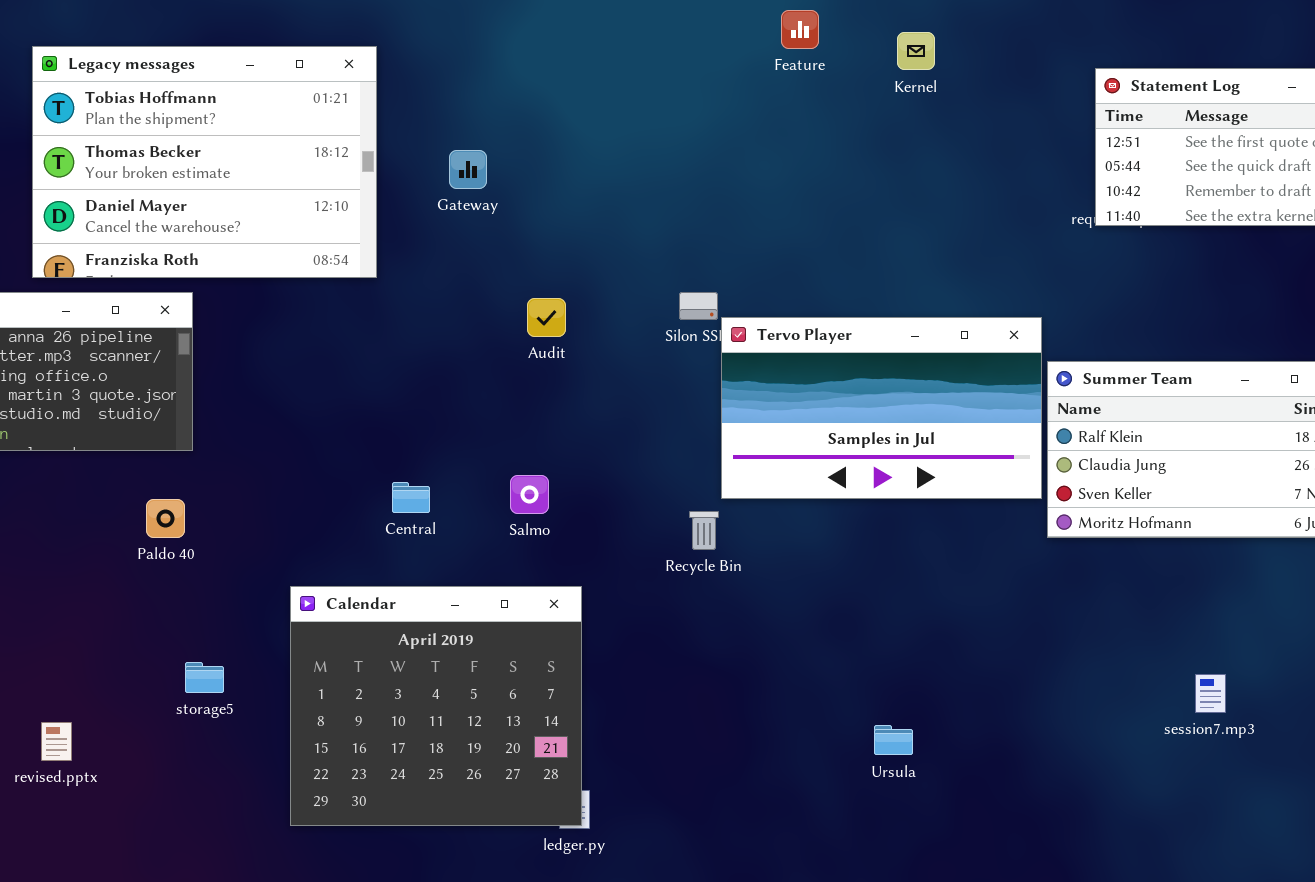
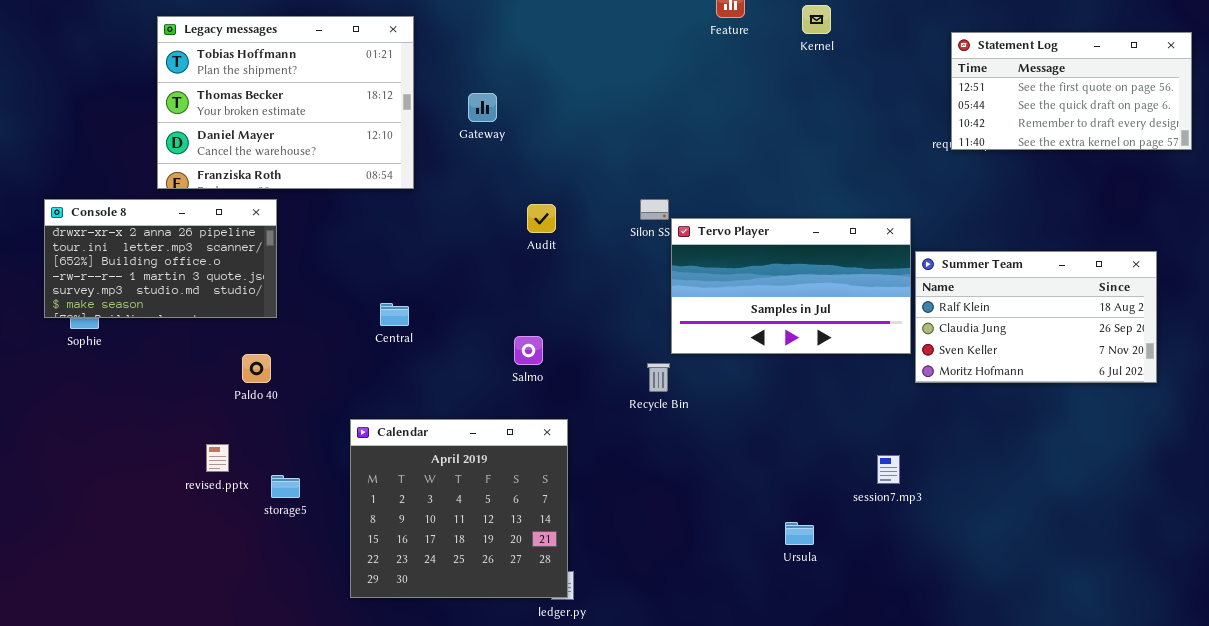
Central: [392,482,430,513] -> [380,303,409,326], moved
session7.mp3: [1195,674,1226,713] -> [877,455,900,484], moved
revised.pptx: [41,722,72,761] -> [206,444,229,472], moved

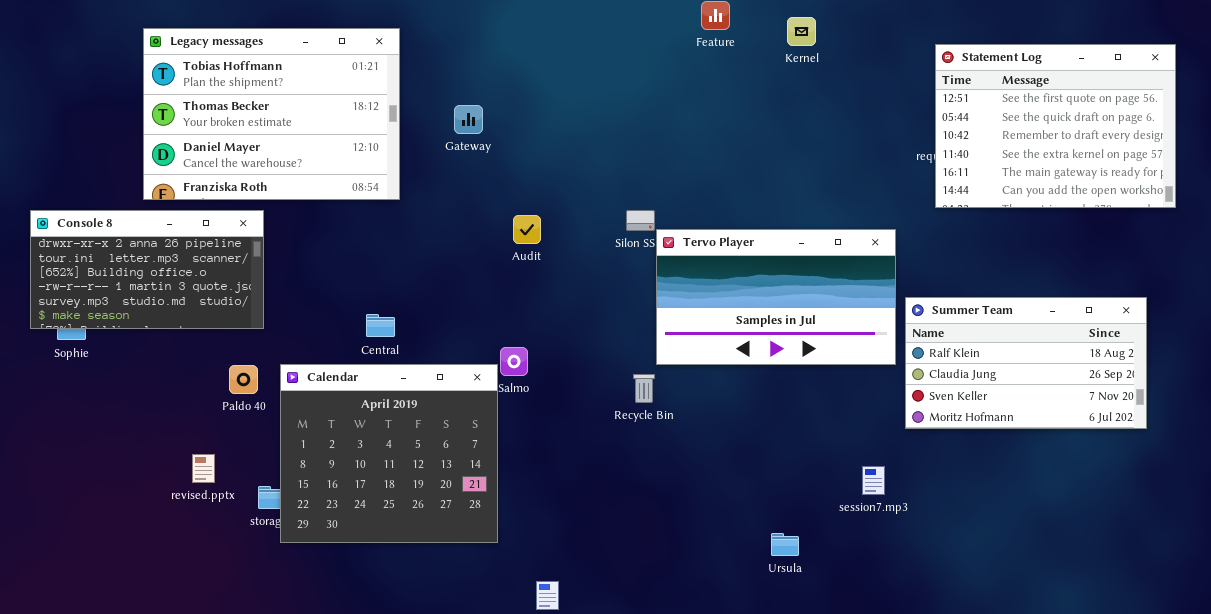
Statement Log: [951,32,1192,150] -> [935,44,1176,208], resized
Summer Team: [915,251,1157,383] -> [905,297,1147,429], moved
Calendar: [350,419,568,598] -> [280,364,498,543], moved

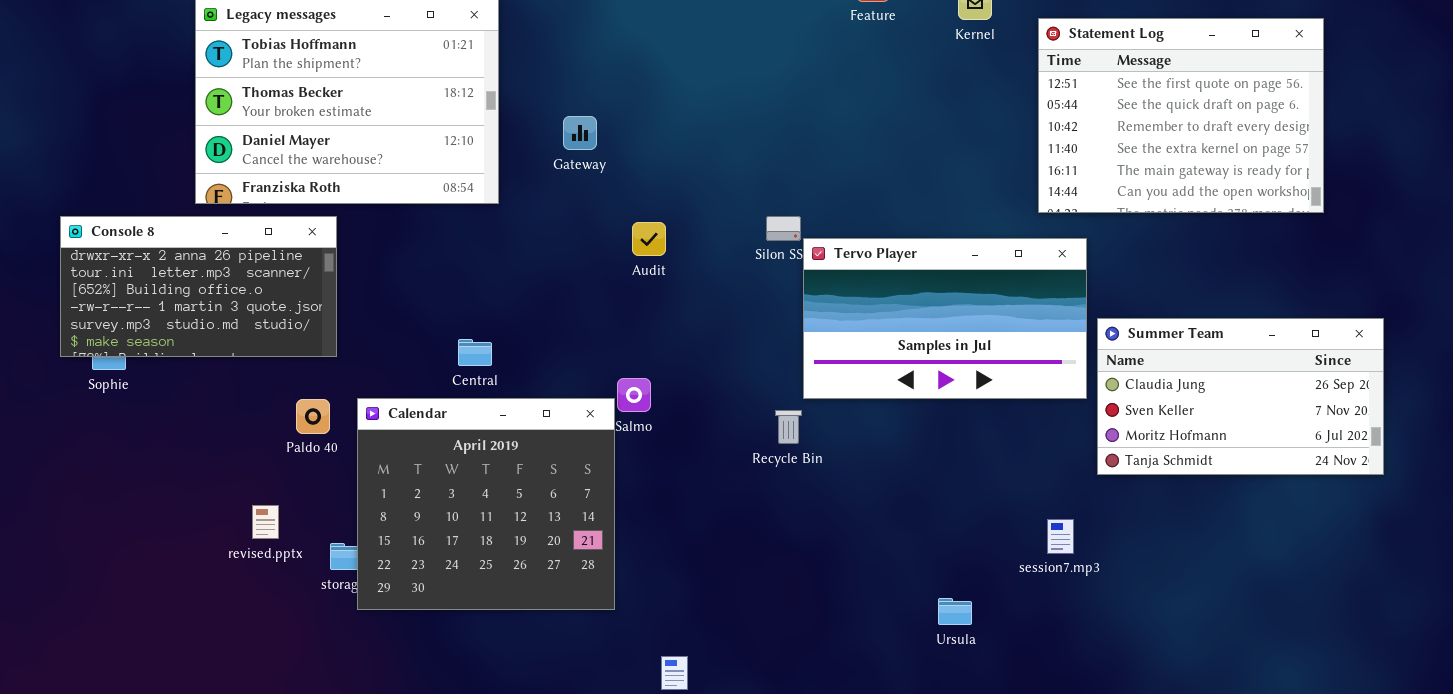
Statement Log: [935,44,1176,208] -> [1038,18,1324,213], moved
Gateway: [454,105,483,134] -> [563,116,597,150], moved
Summer Team: [905,297,1147,429] -> [1097,318,1384,475], scrolled down 1 row

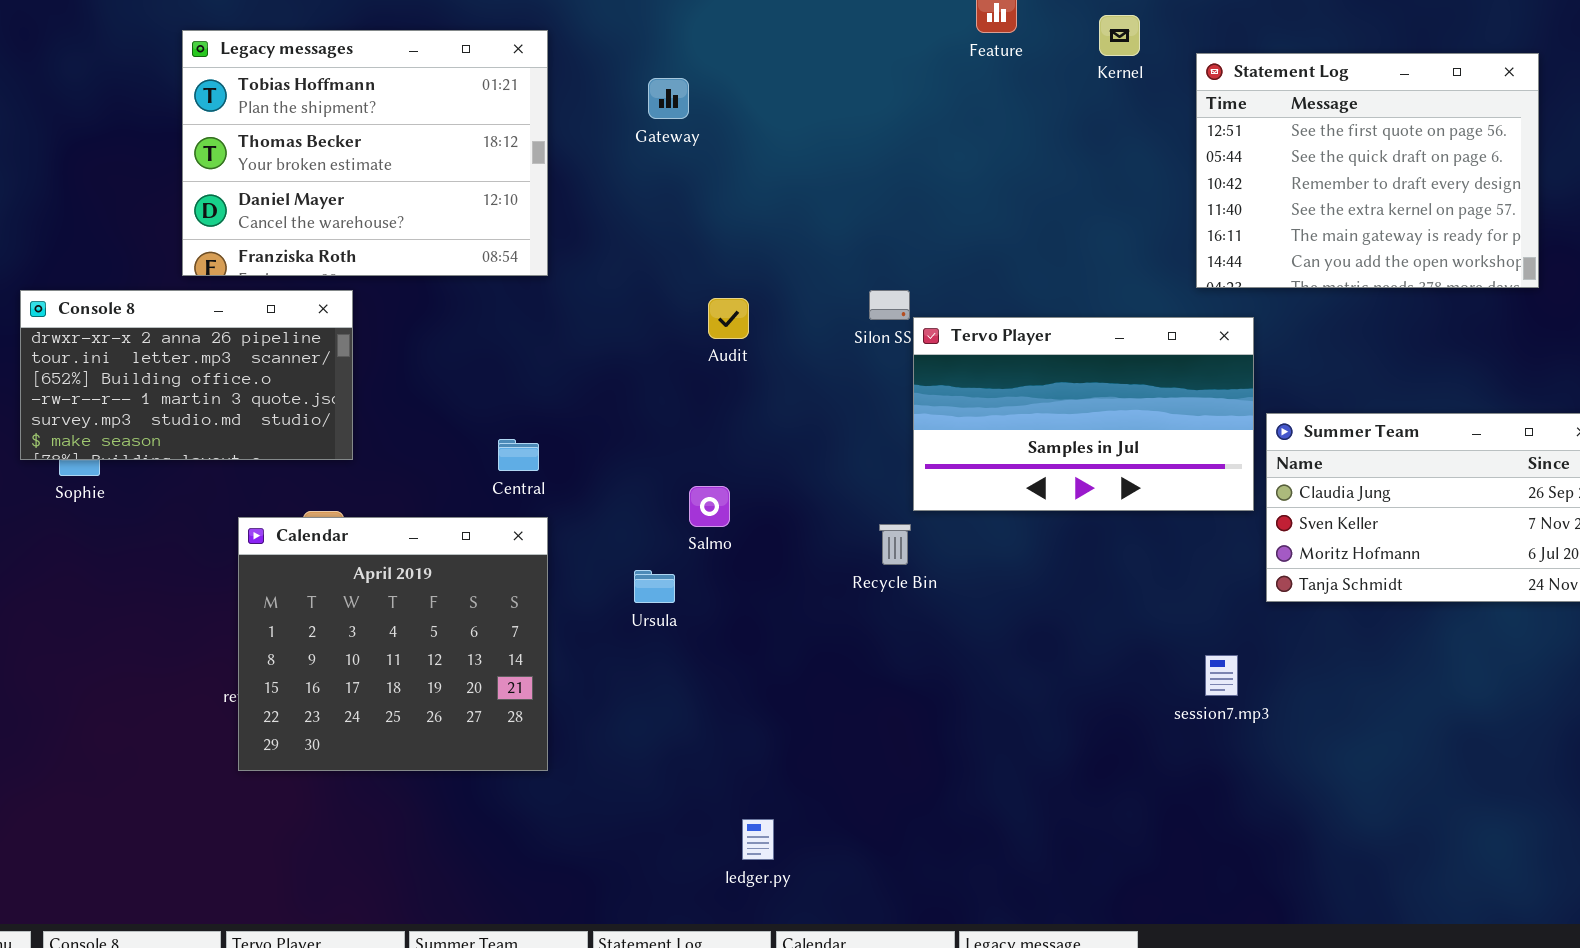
Gateway: [563,116,597,150] -> [648,78,689,119], moved
Calendar: [357,398,615,610] -> [238,517,548,771], moved
Ursula: [938,598,972,625] -> [634,570,675,603], moved

